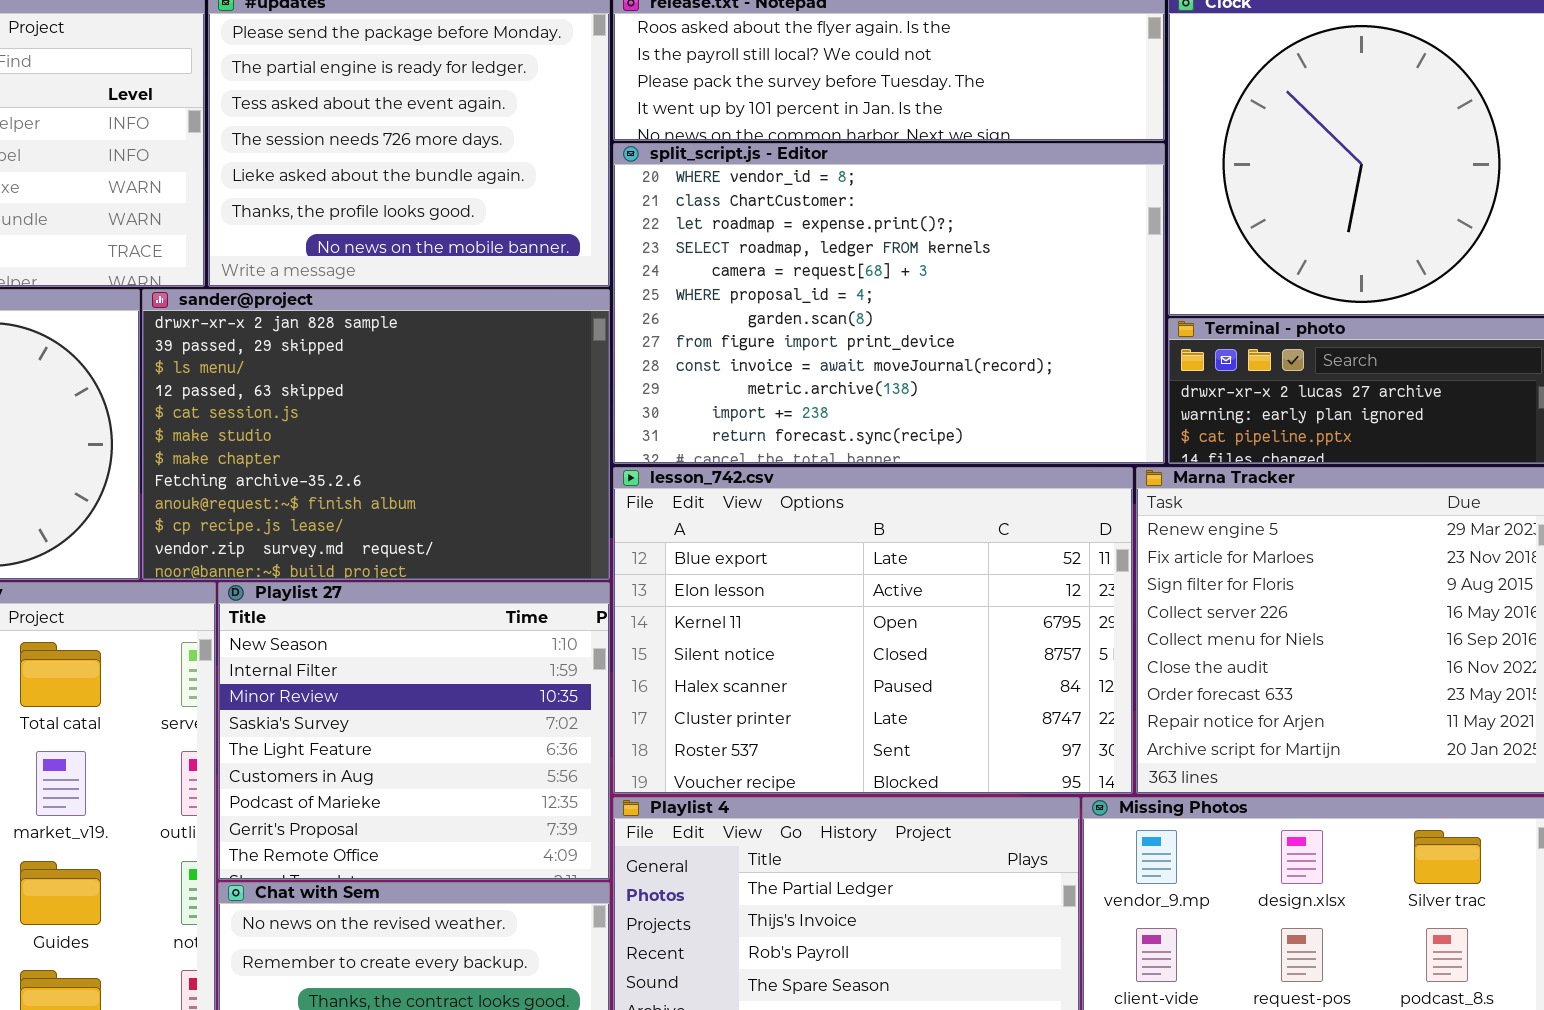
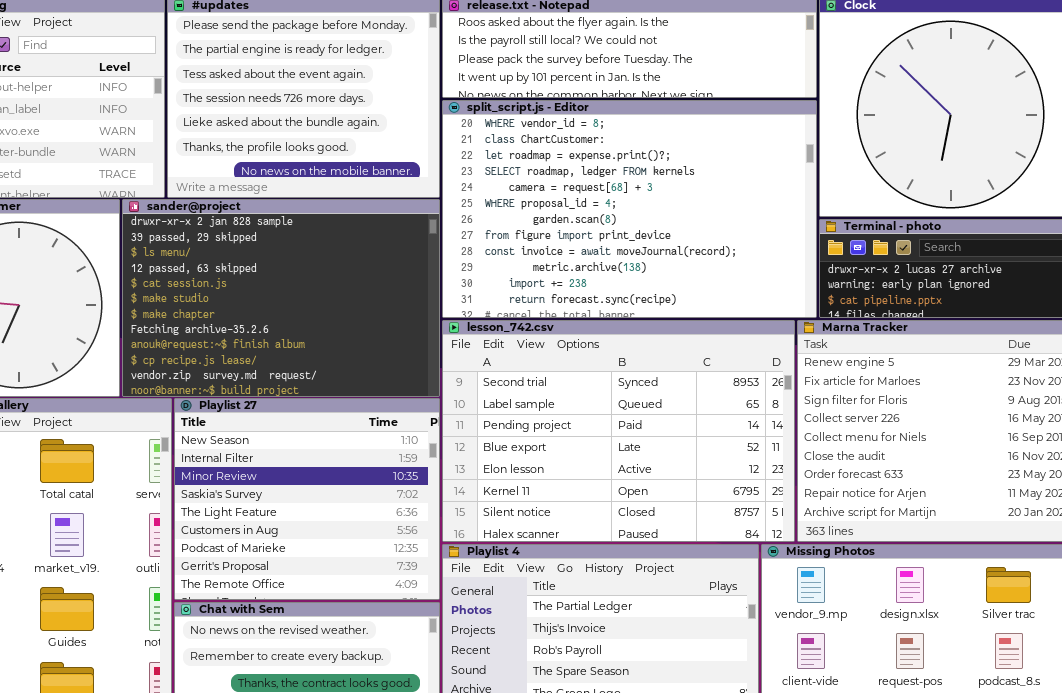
lesson_742.csv: [613,467,1133,794] -> [442,320,795,542], scrolled up 3 rows

